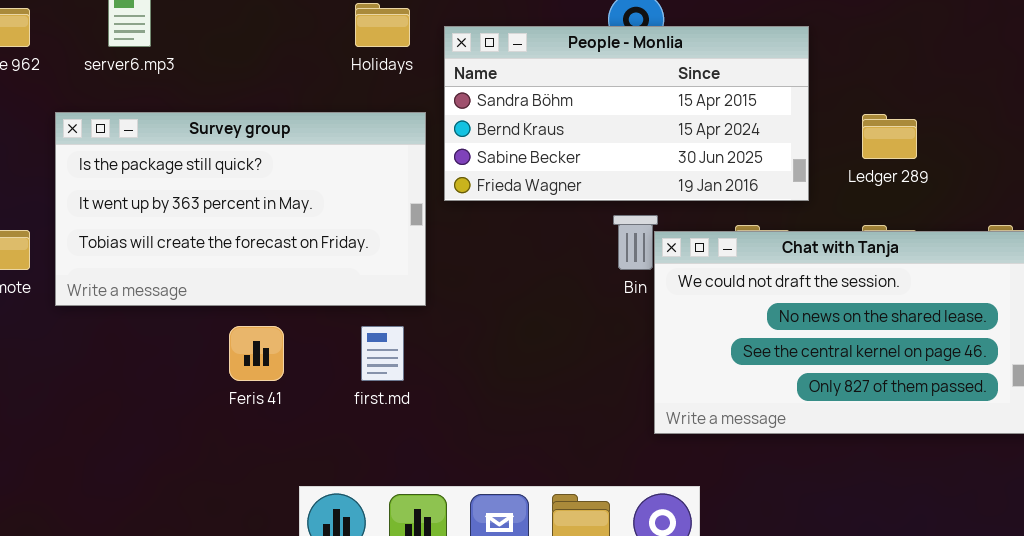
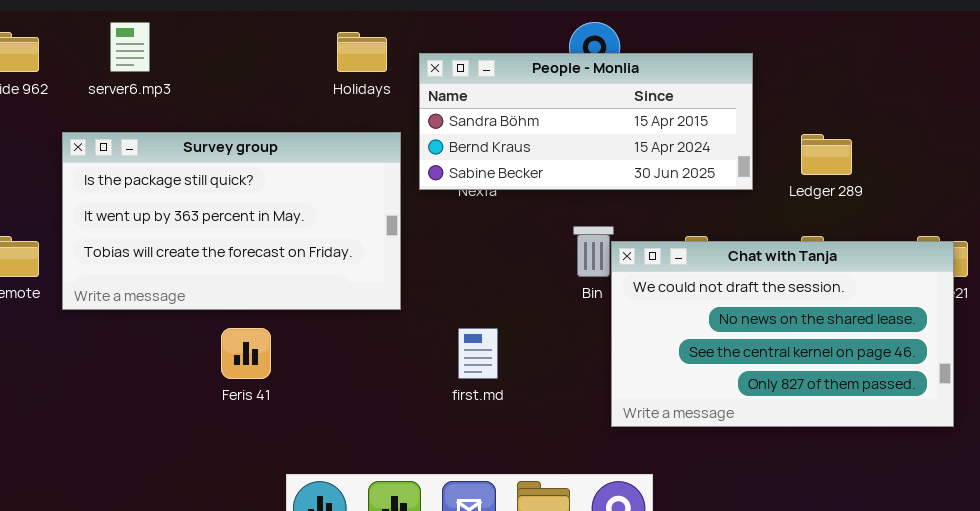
People - Monlia: [444,26,809,201] -> [419,53,753,190], resized
first.md: [361,326,404,381] -> [458,328,498,379], moved

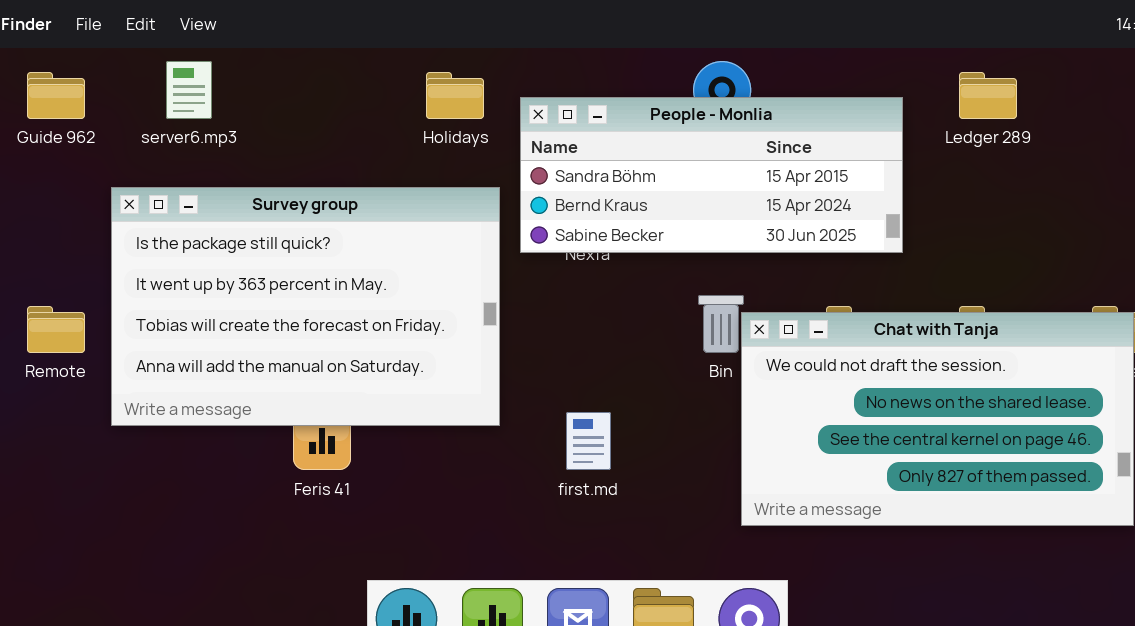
Survey group: [62,132,401,310] -> [111,187,500,426], resized
Ledger 289: [801,134,852,175] -> [959,72,1017,119], moved

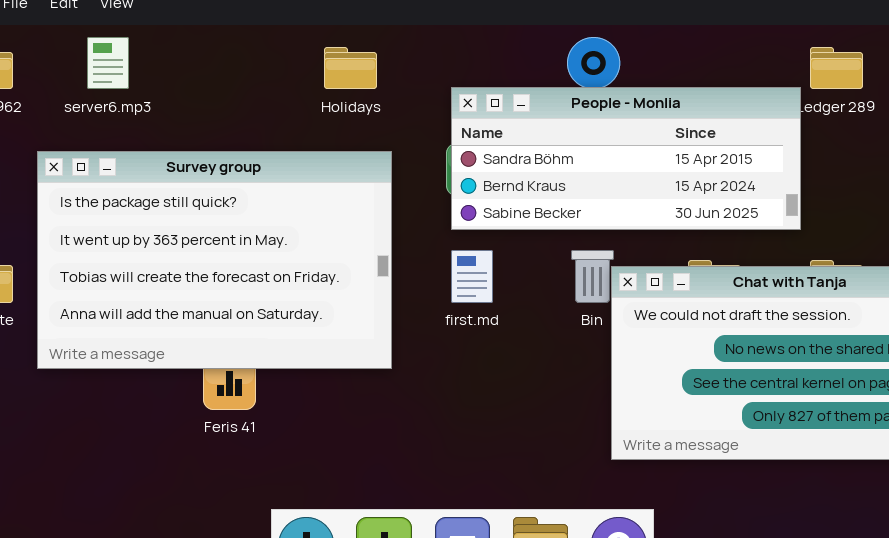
People - Monlia: [520,97,903,253] -> [451,87,801,230], moved
first.md: [566,412,611,470] -> [451,250,493,303], moved

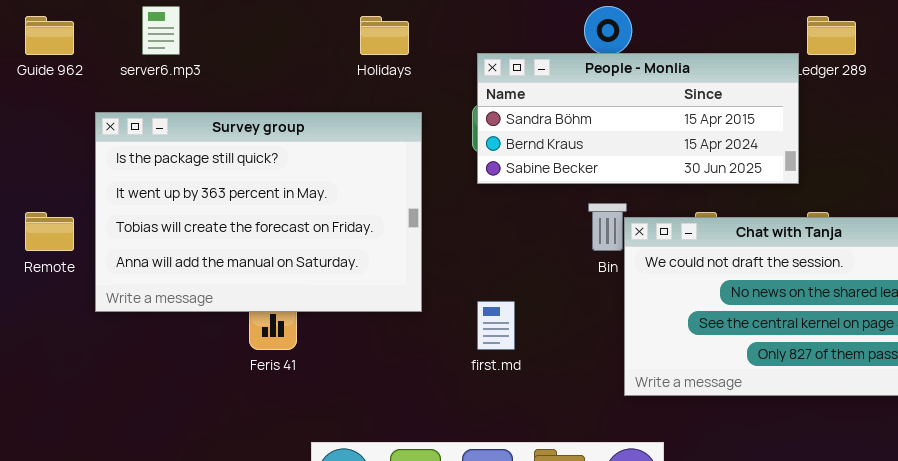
first.md: [451,250,493,303] -> [477,301,515,350], moved

